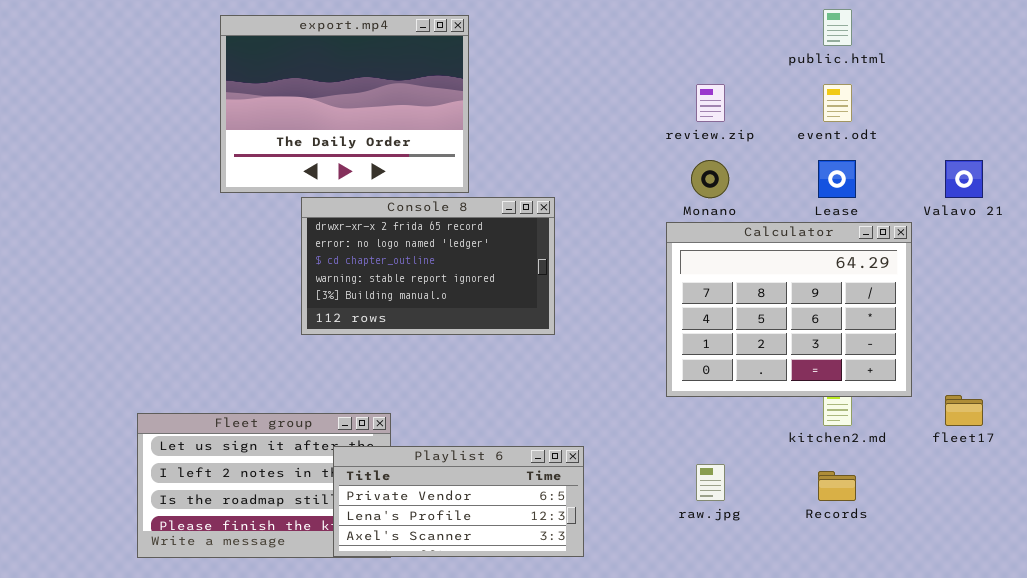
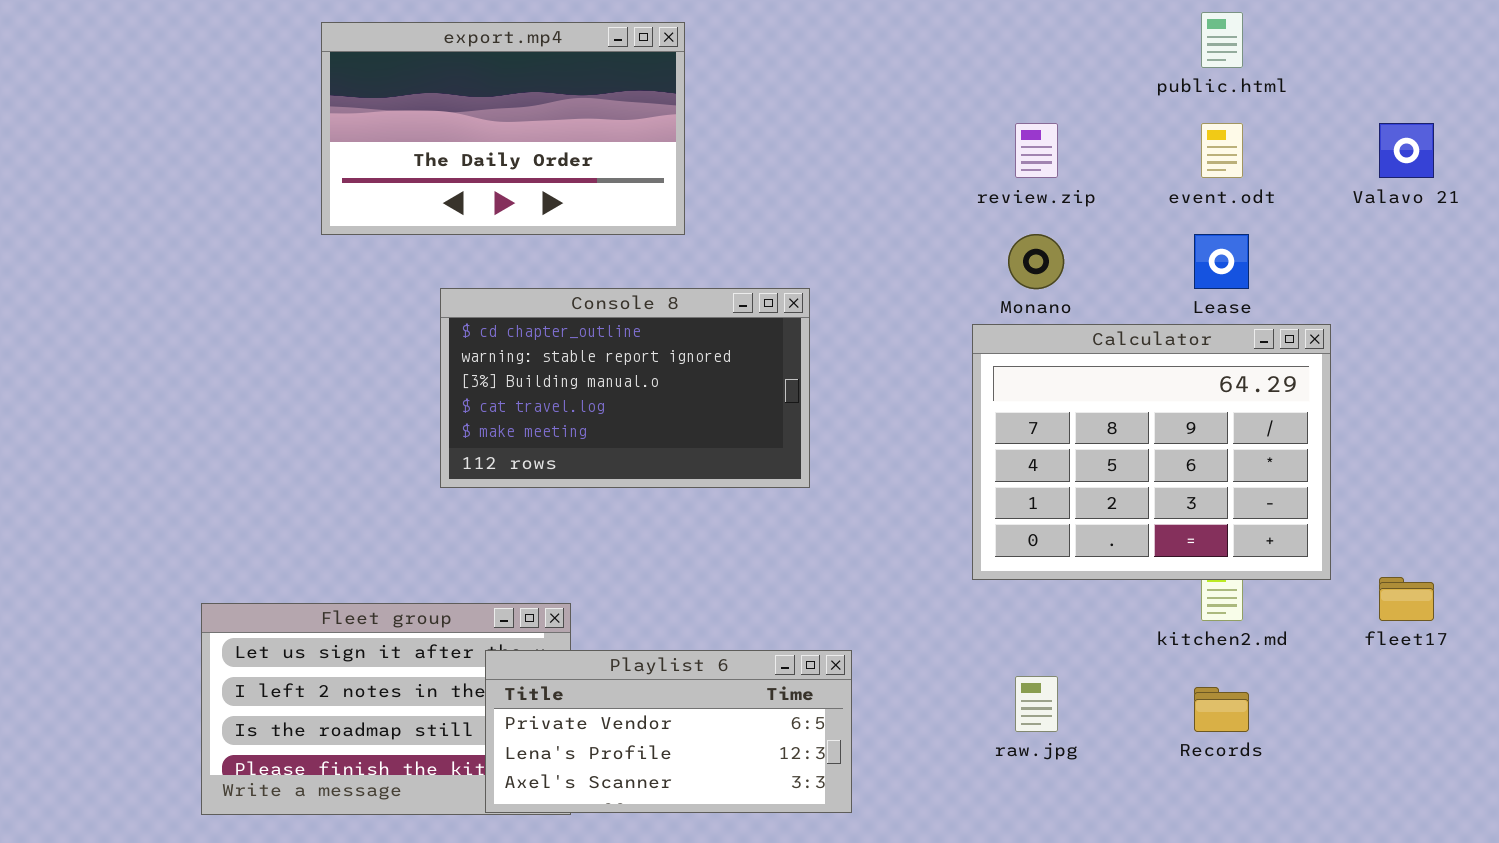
export.mp4: [220,15,469,193] -> [321,22,685,235], resized
Valavo 21: [945,160,983,198] -> [1379,123,1434,178], moved
Console 8: [301,197,555,335] -> [440,288,810,488], scrolled down 2 rows

